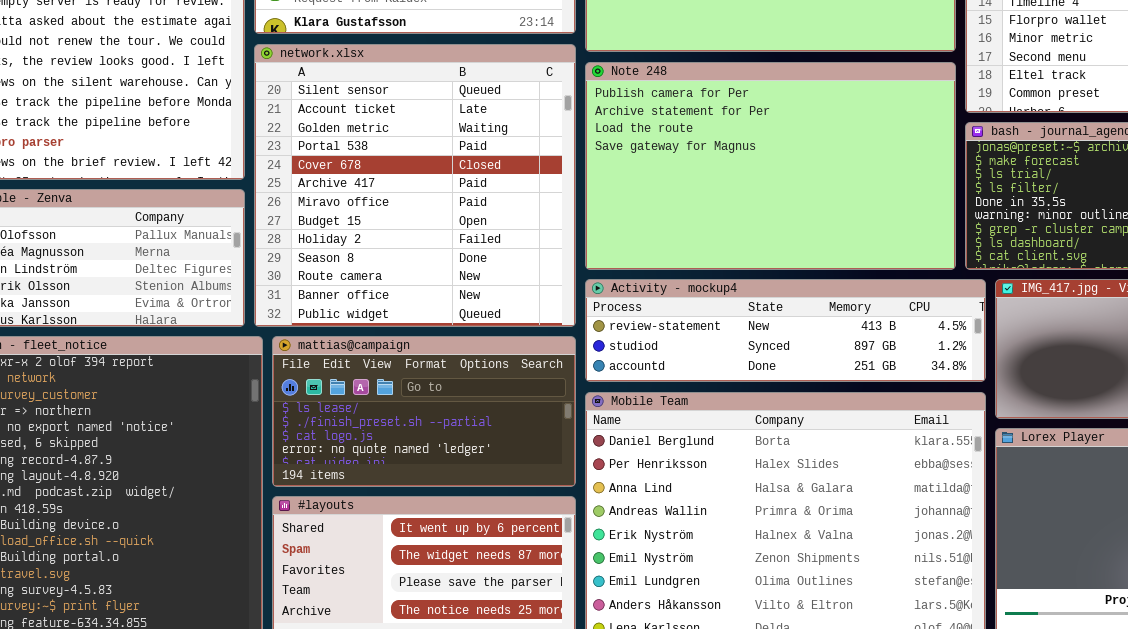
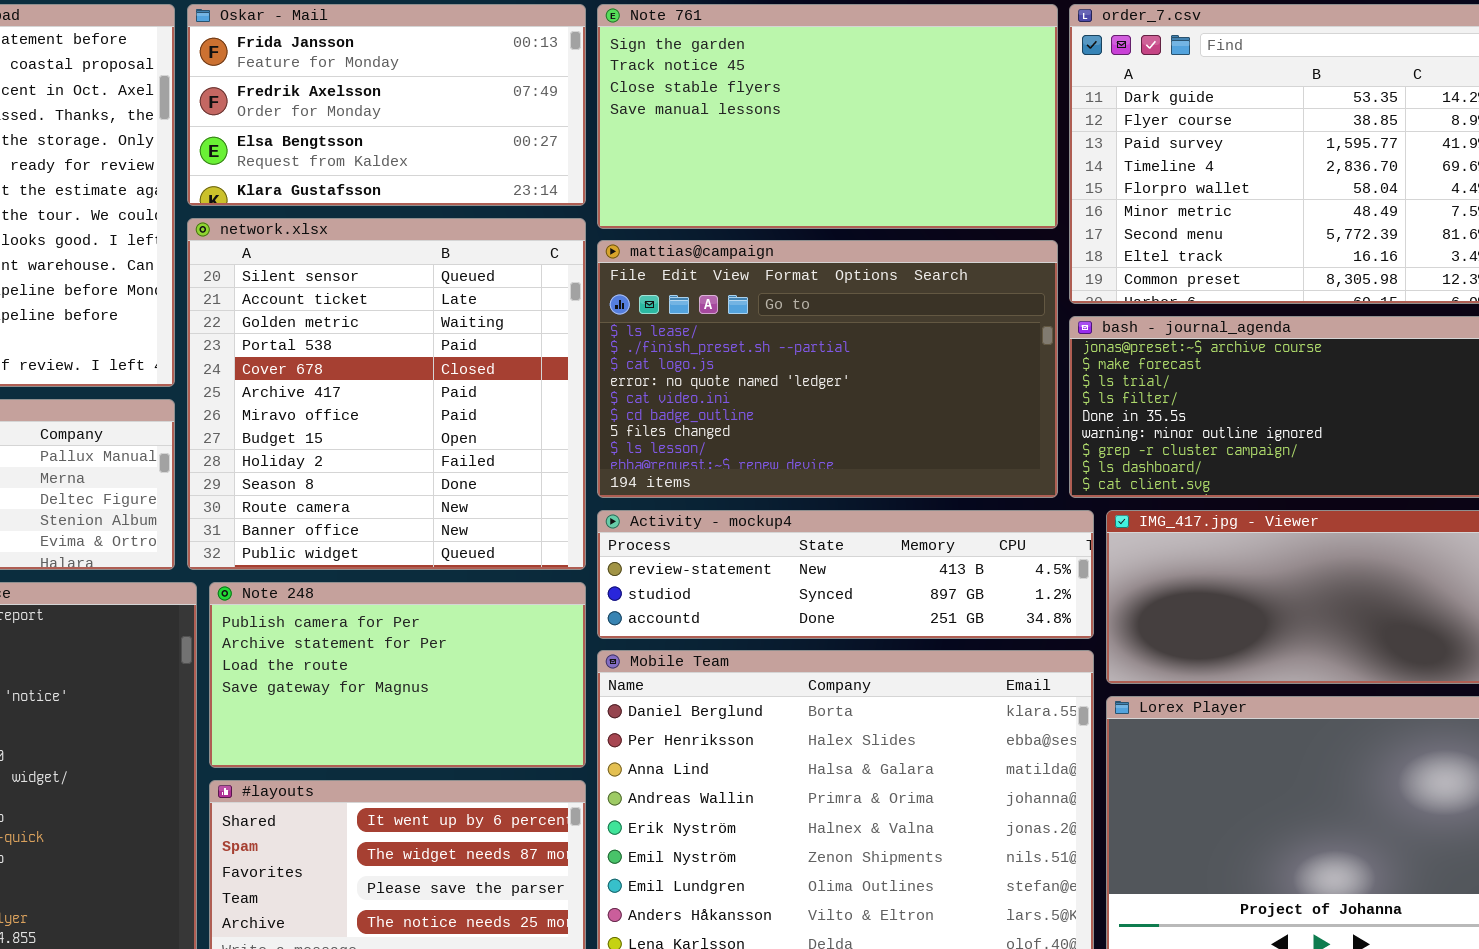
Note 248: [585,62,956,270] -> [209,582,586,768], moved, resized
mattias@campaign: [272,336,576,487] -> [597,240,1058,498], moved, resized

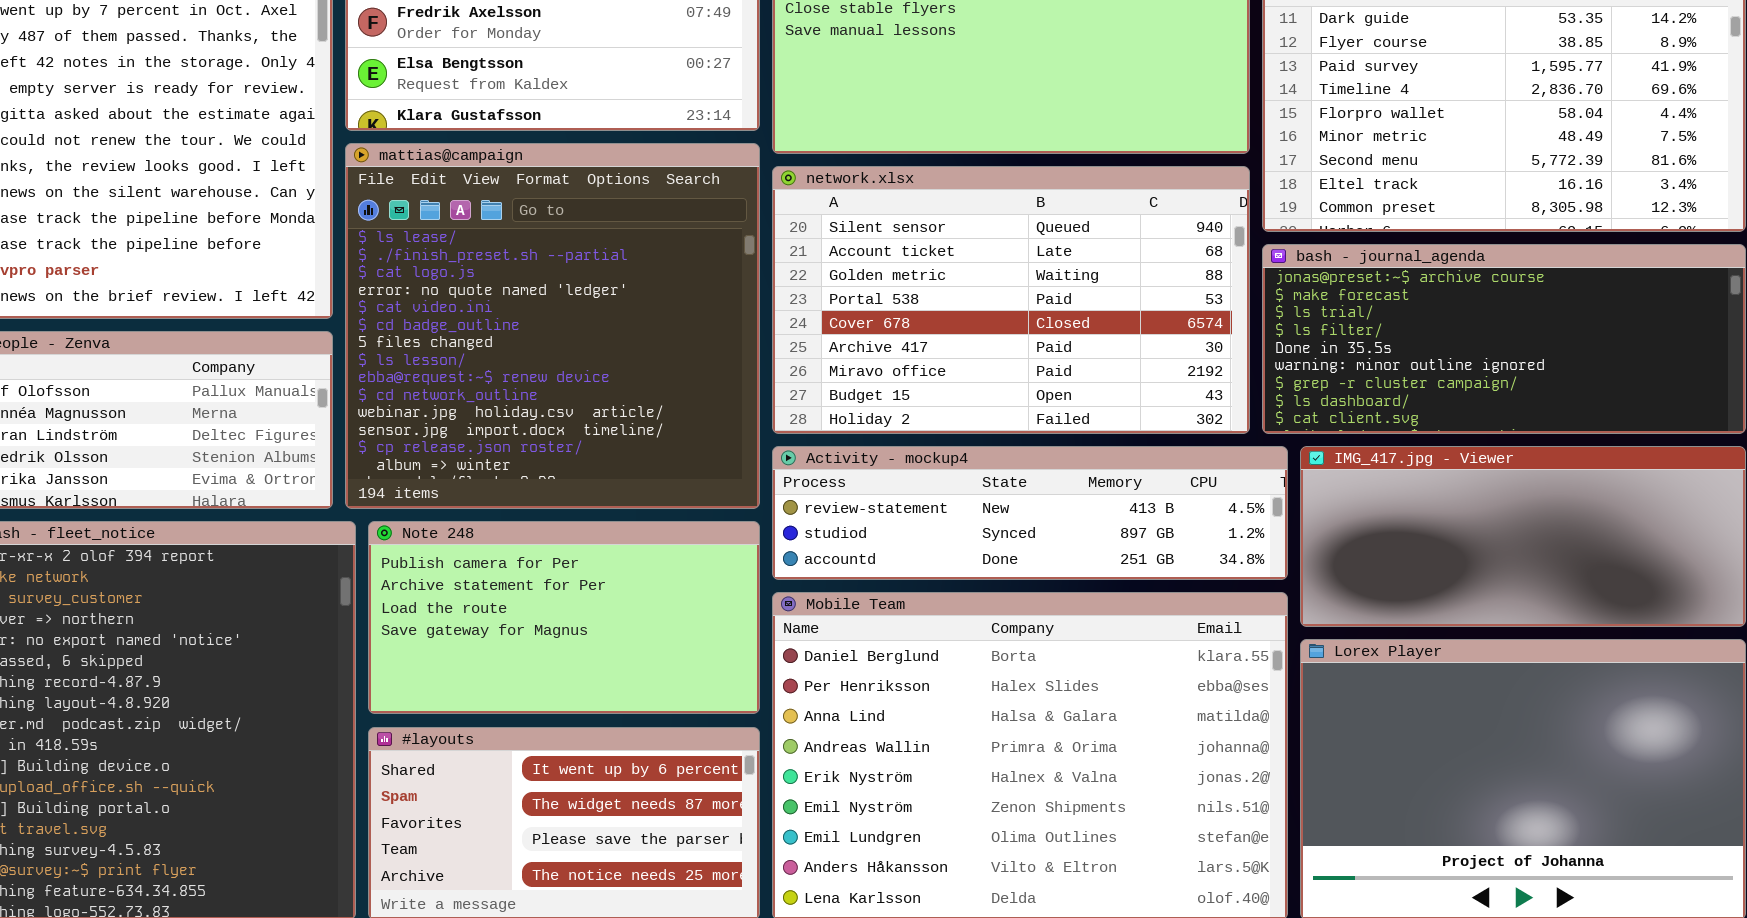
network.xlsx: [187,218,586,570] -> [772,166,1250,434], moved, resized
mattias@campaign: [597,240,1058,498] -> [345,143,760,509], moved, resized

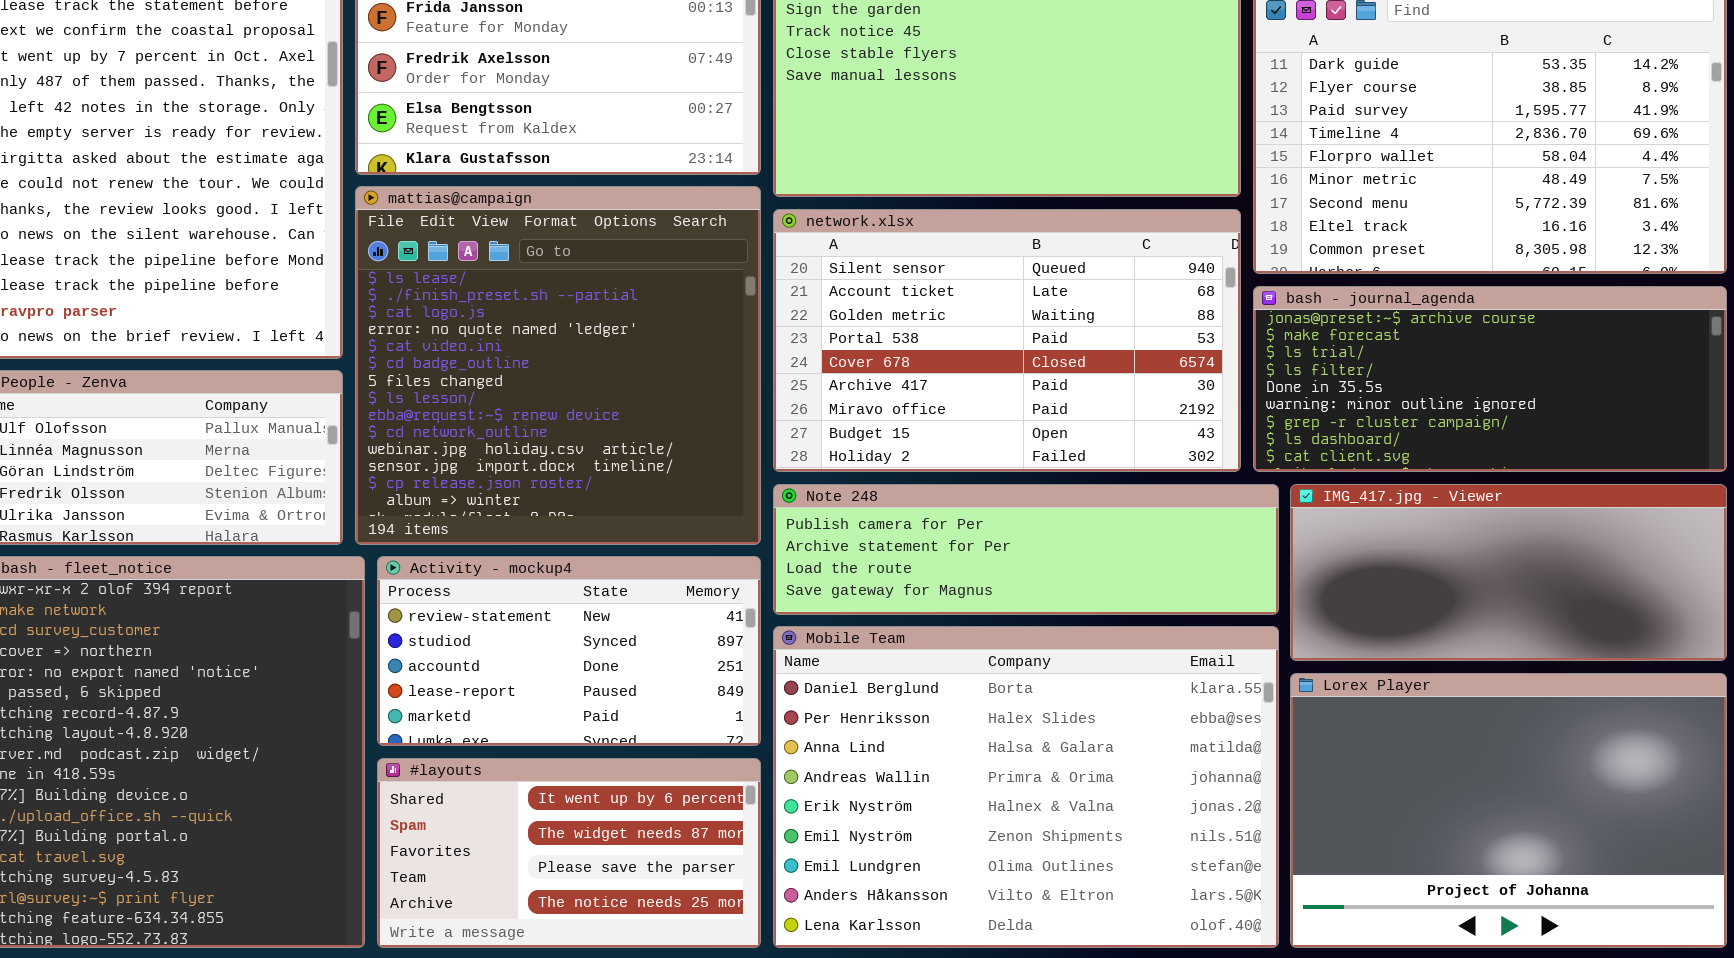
Activity - mockup4: [772,446,1288,580] -> [377,556,761,746], moved, resized
Note 248: [368,521,760,714] -> [773,484,1279,615], moved, resized

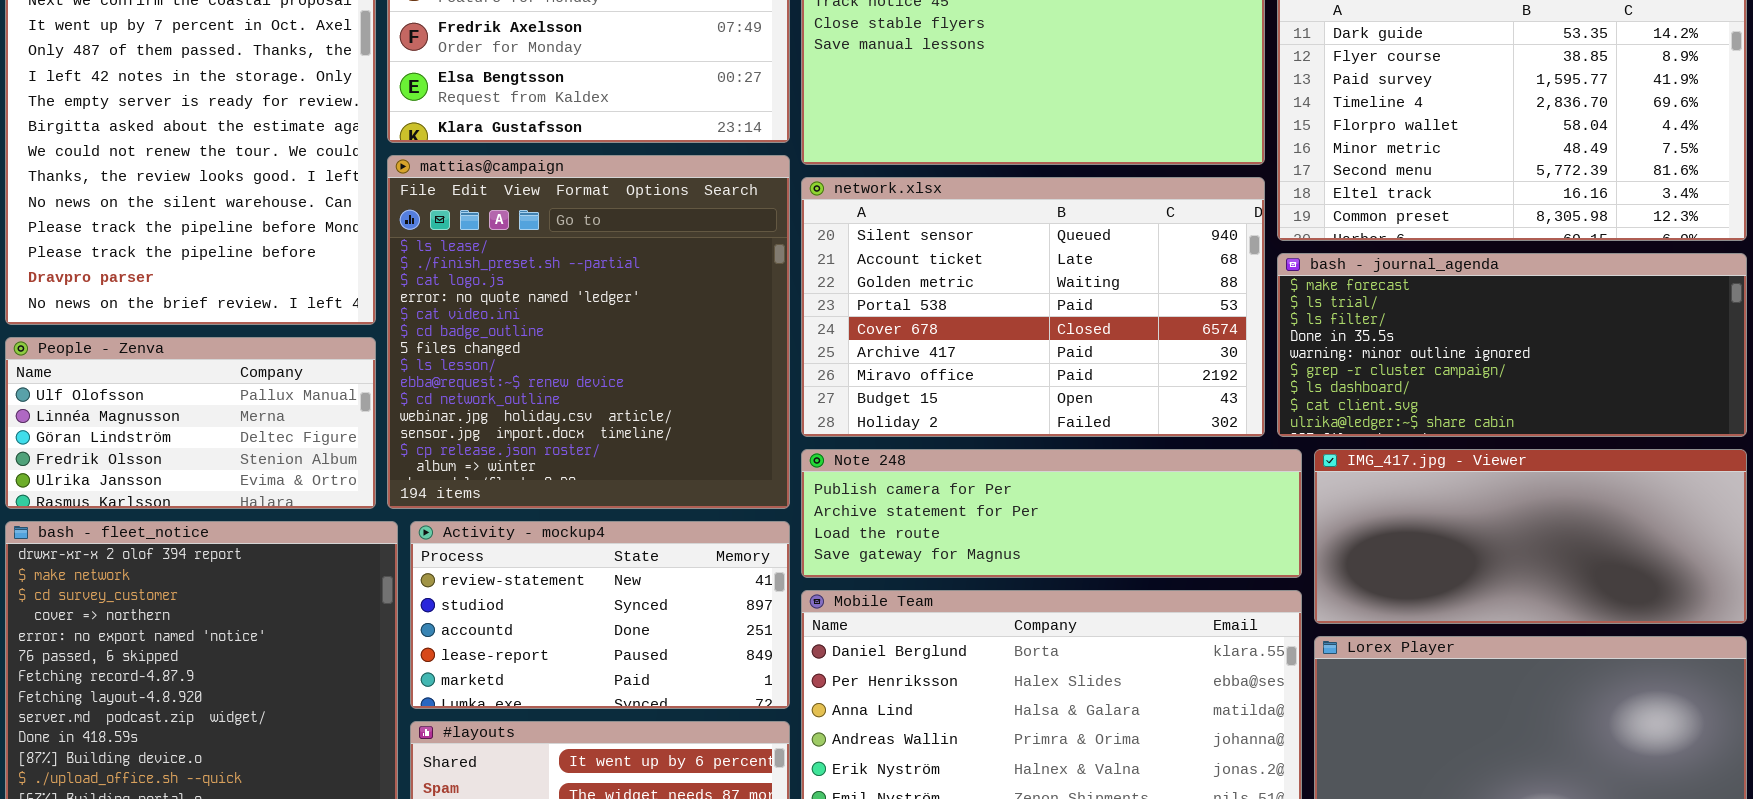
bash - journal_agenda: [1253,286,1727,472] -> [1277,253,1747,437], scrolled down 1 row

